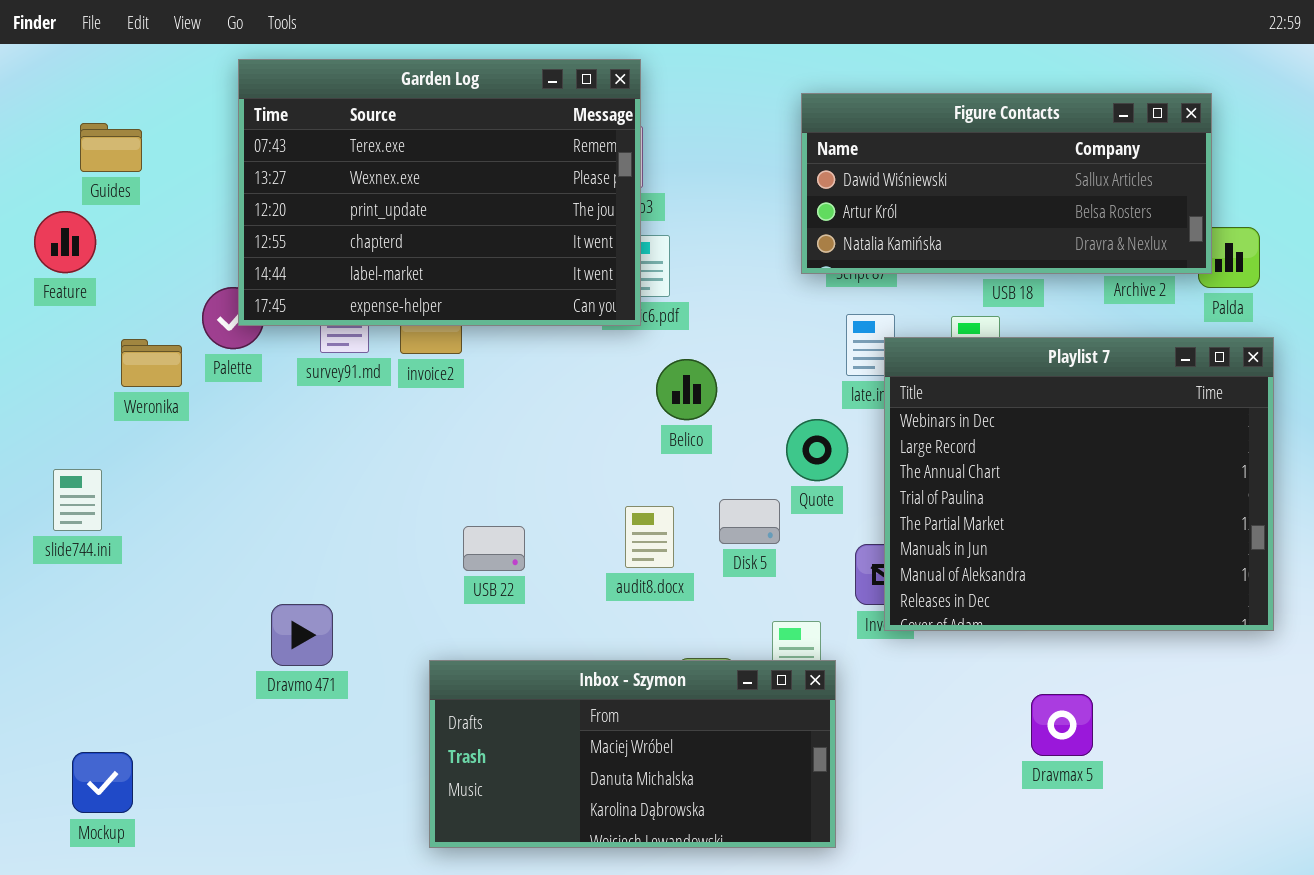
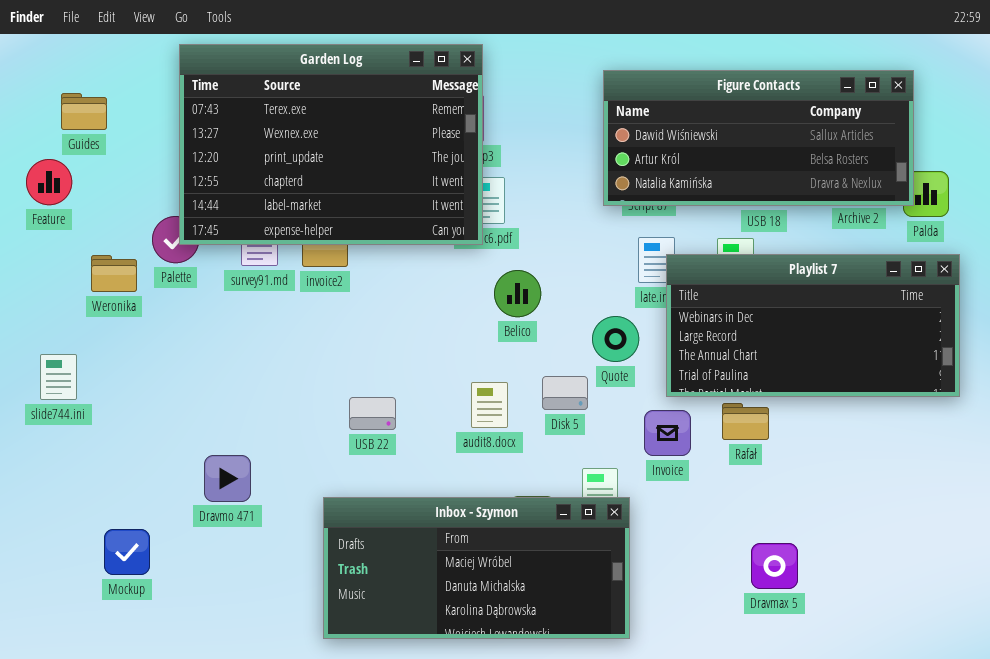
Playlist 7: [884,337,1274,631] -> [666,254,960,397], resized
Dravmax 5: [1031,694,1093,756] -> [751,543,798,589], moved
Mockup: [72,752,133,813] -> [104,529,150,575], moved

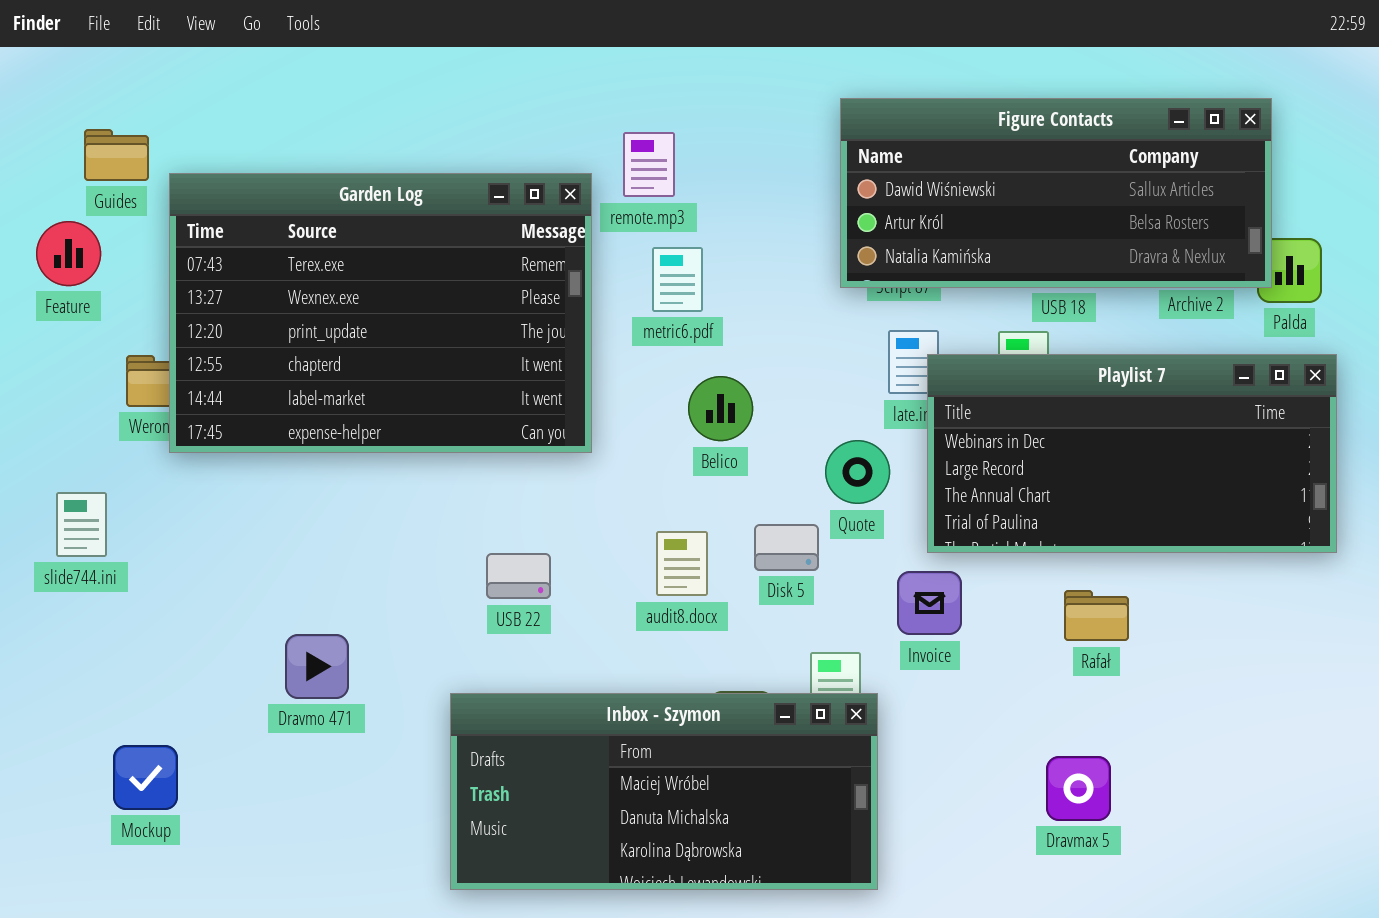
Garden Log: [179,44,483,245] -> [169,173,592,453], moved
Rafał: [722,403,769,440] -> [1064,590,1129,641], moved
Mockup: [104,529,150,575] -> [113,745,178,810], moved

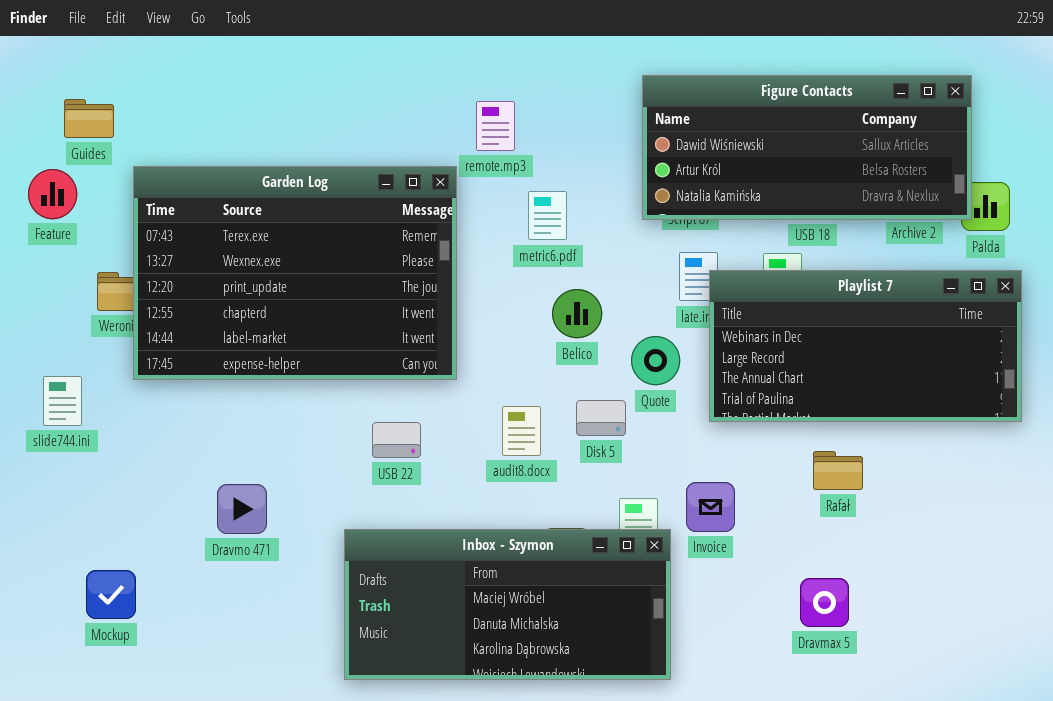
Garden Log: [169,173,592,453] -> [133,166,457,380], moved
metric6.pdf: [652,247,703,312] -> [528,191,567,240], moved
Belico: [688,376,753,441] -> [552,289,602,338], moved
Invoice: [897,571,962,635] -> [686,482,735,532], moved

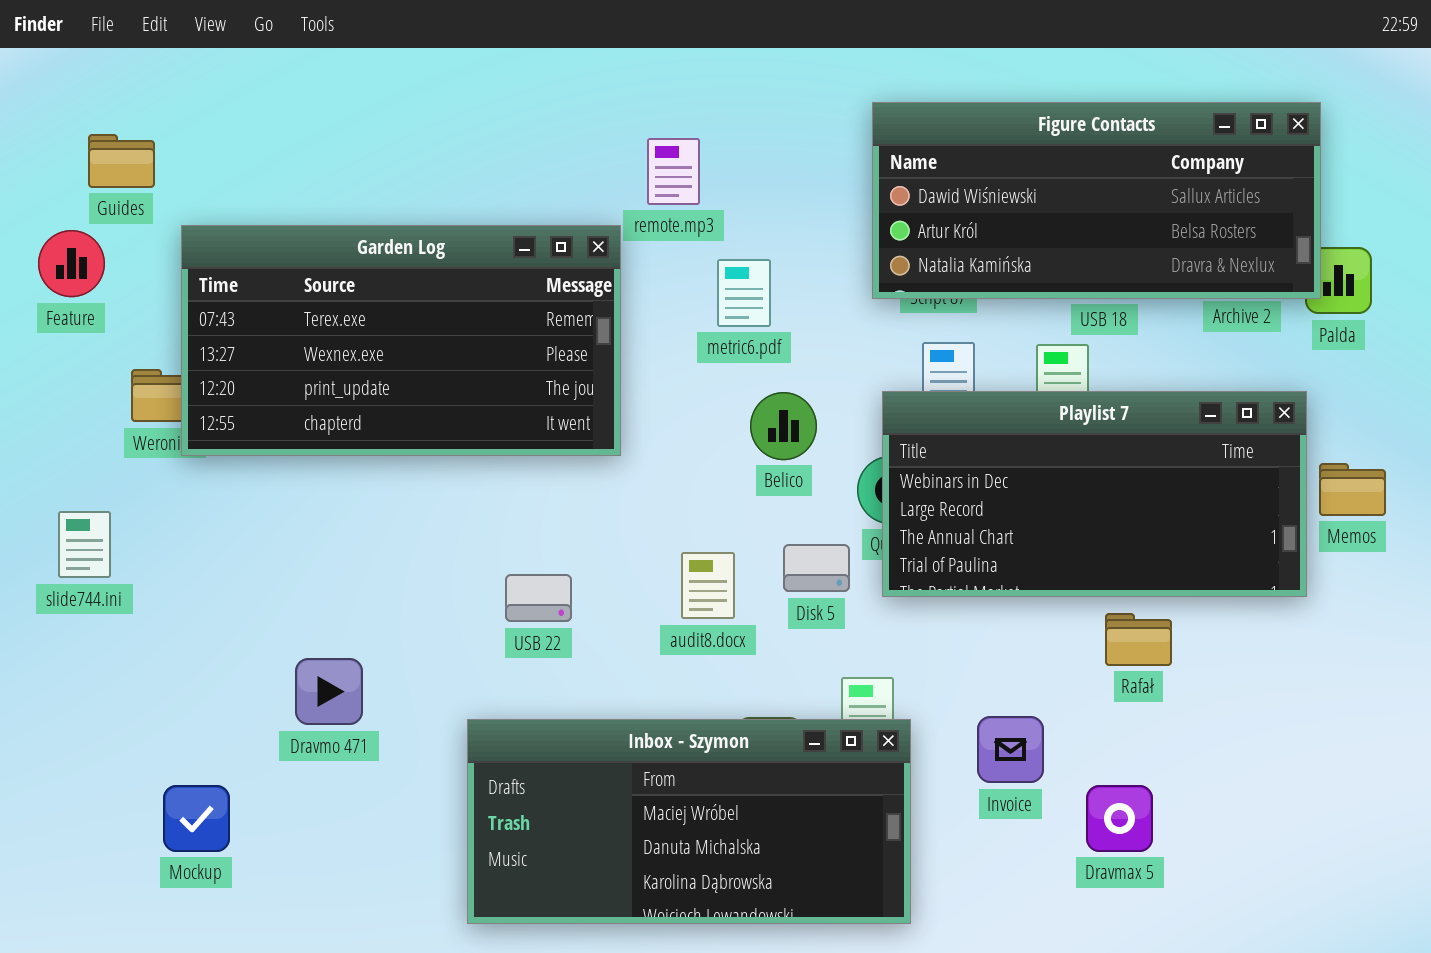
Garden Log: [133,166,457,380] -> [181,225,621,456], resized
Playlist 7: [709,270,1022,422] -> [882,391,1307,597], moved
Invoice: [686,482,735,532] -> [977,716,1044,783], moved
Mockup: [86,570,136,619] -> [163,785,230,852], moved

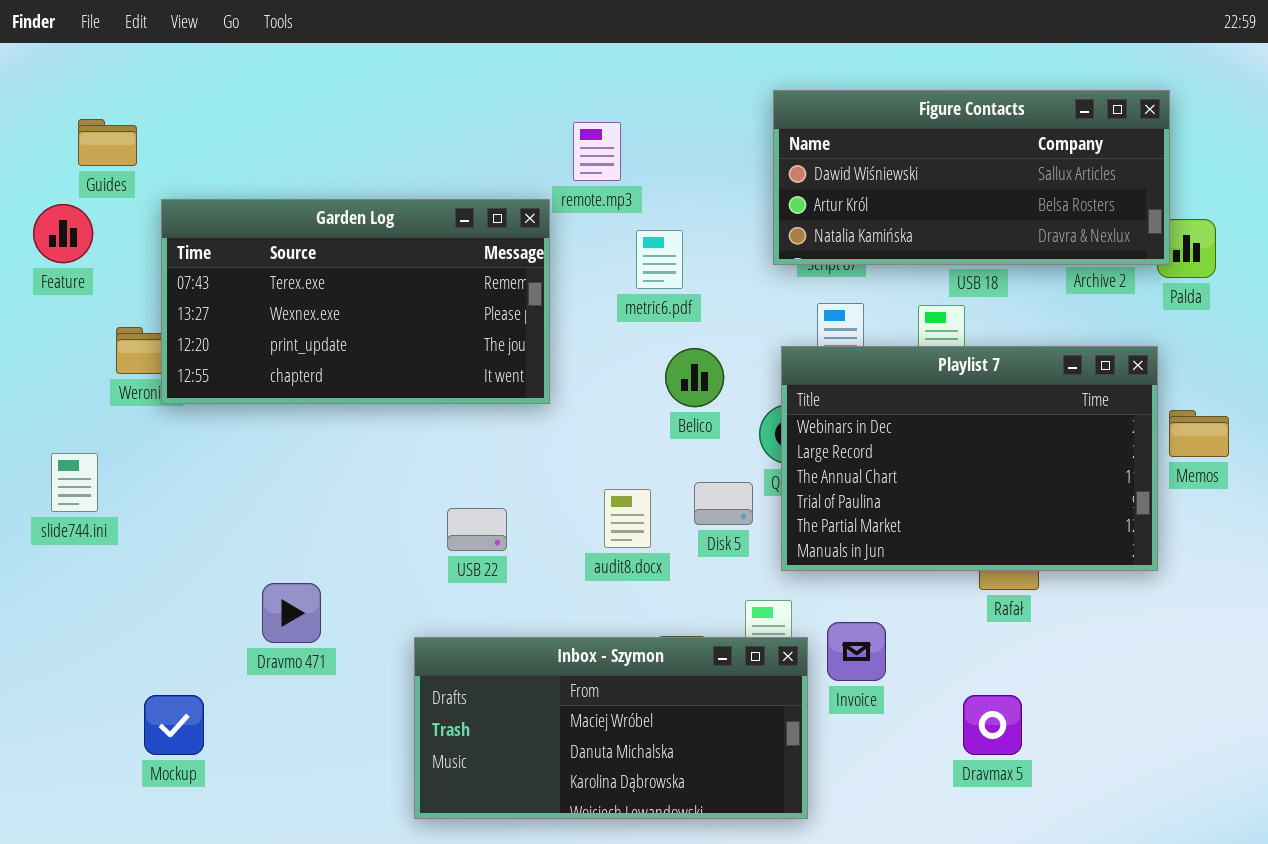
Playlist 7: [882,391,1307,597] -> [781,346,1158,571], resized
Invoice: [977,716,1044,783] -> [827,622,886,681], moved

